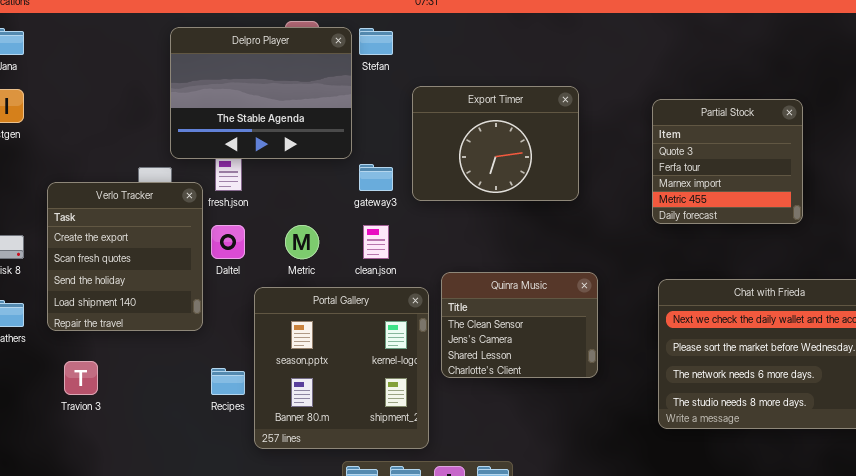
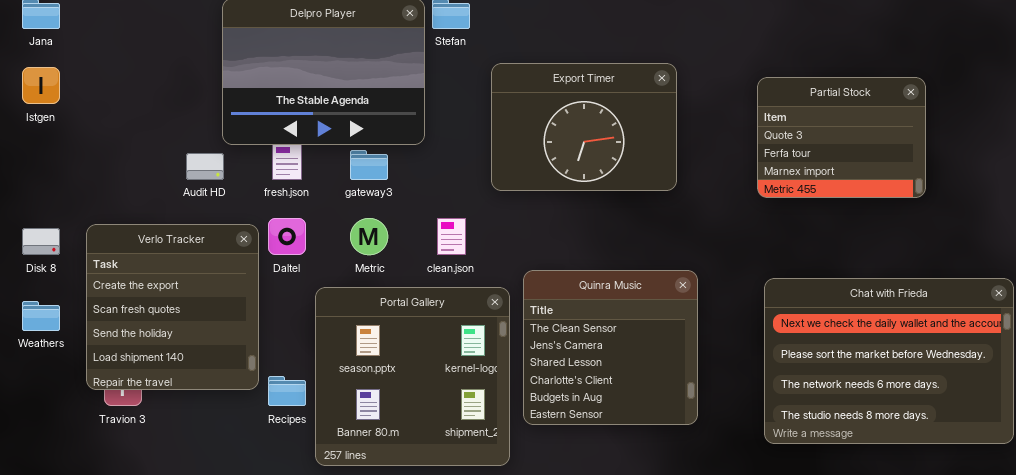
Partial Stock: [652,99,803,224] -> [757,77,926,198], resized
gateway3: [359,164,393,191] -> [350,150,388,180], moved
Verlo Tracker: [47,182,203,331] -> [86,224,259,390], moved
Quinra Music: [441,272,598,378] -> [523,270,698,425], resized

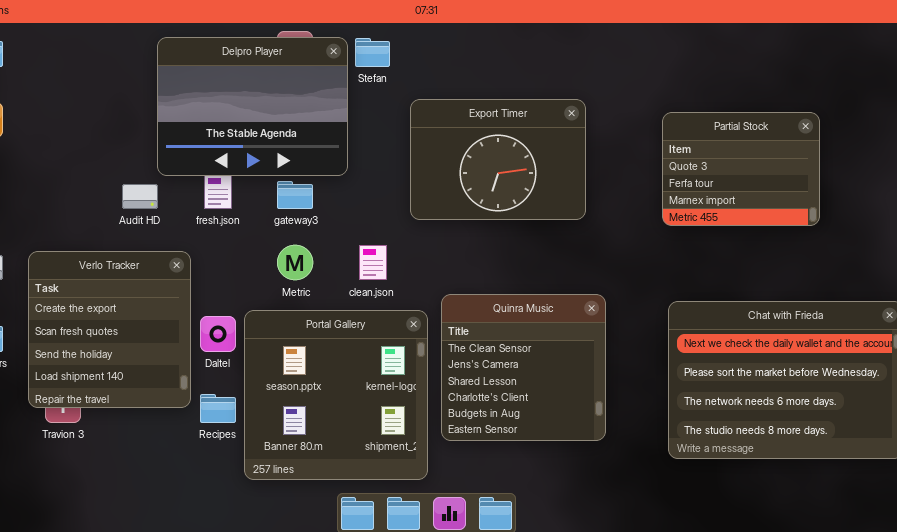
Daltel: [268,218,306,255] -> [200,316,236,352], moved

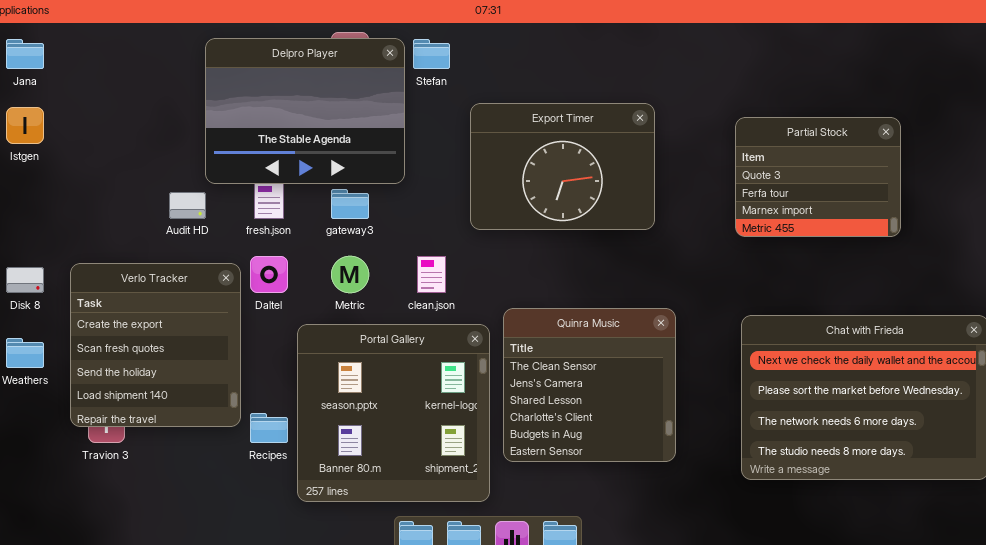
Daltel: [200,316,236,352] -> [250,256,288,293], moved

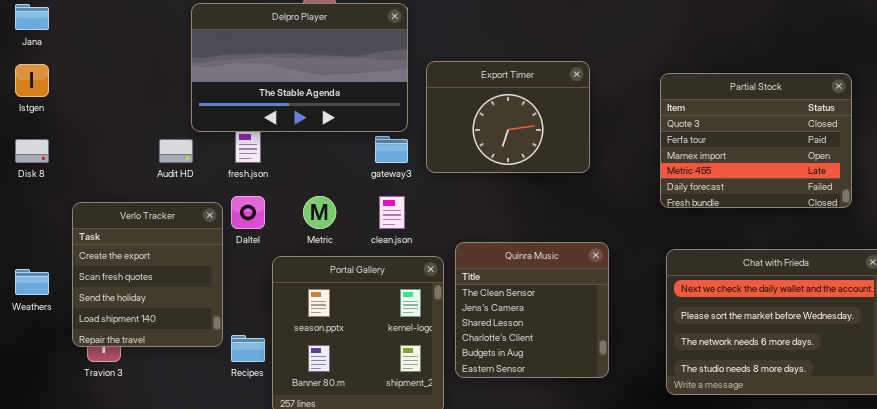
Delpro Player: [205,38,405,184] -> [191,3,408,132], resized
Partial Stock: [735,117,901,237] -> [660,73,852,208], resized
gateway3: [331,189,369,219] -> [375,136,408,163], moved
Disk 8: [6,267,44,293] -> [15,139,49,163], moved

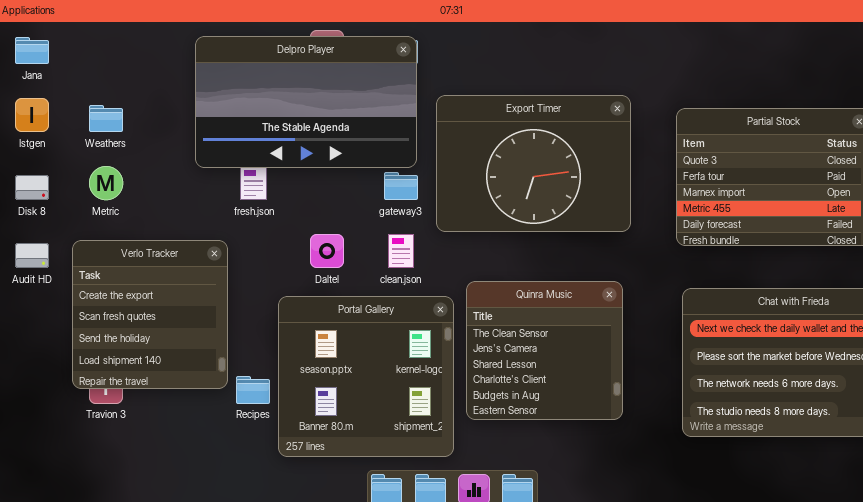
Export Timer: [426,61,590,173] -> [436,95,631,232], resized
Audit HD: [159,139,193,163] -> [15,243,49,268], moved
Daltel: [231,196,265,229] -> [310,234,344,268], moved
Metric: [303,196,336,229] -> [89,166,123,200], moved
Weathers: [15,269,49,295] -> [89,105,123,132], moved

